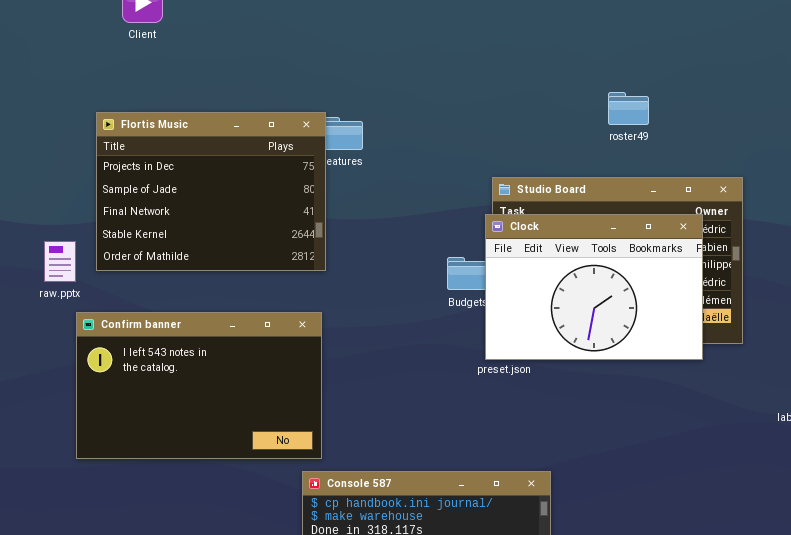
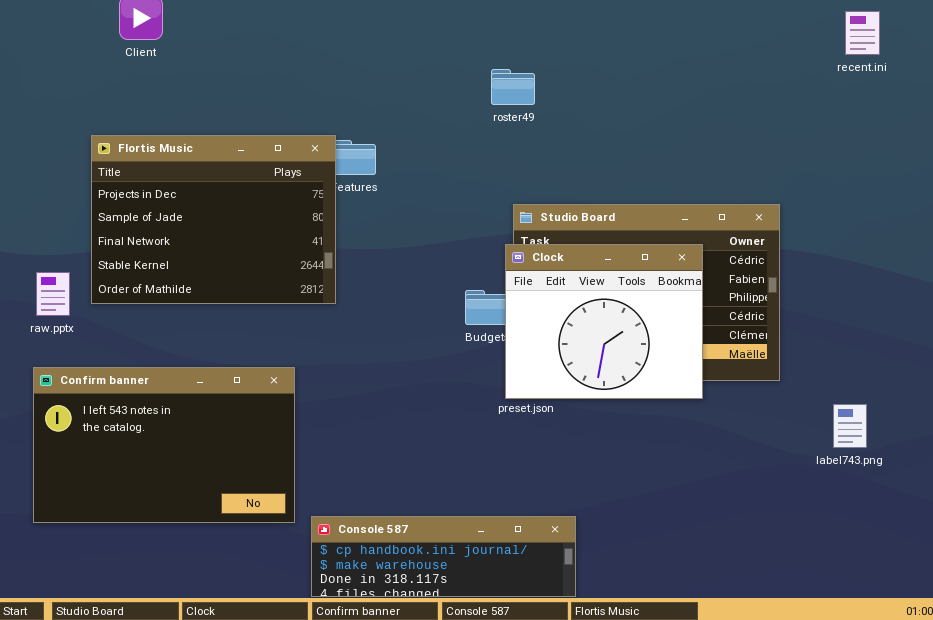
roster49: [608,92,649,125] -> [491,69,535,105], moved
Clock: [485,214,703,360] -> [505,244,703,399], resized
Confirm banner: [76,312,322,459] -> [33,367,295,523], moved

